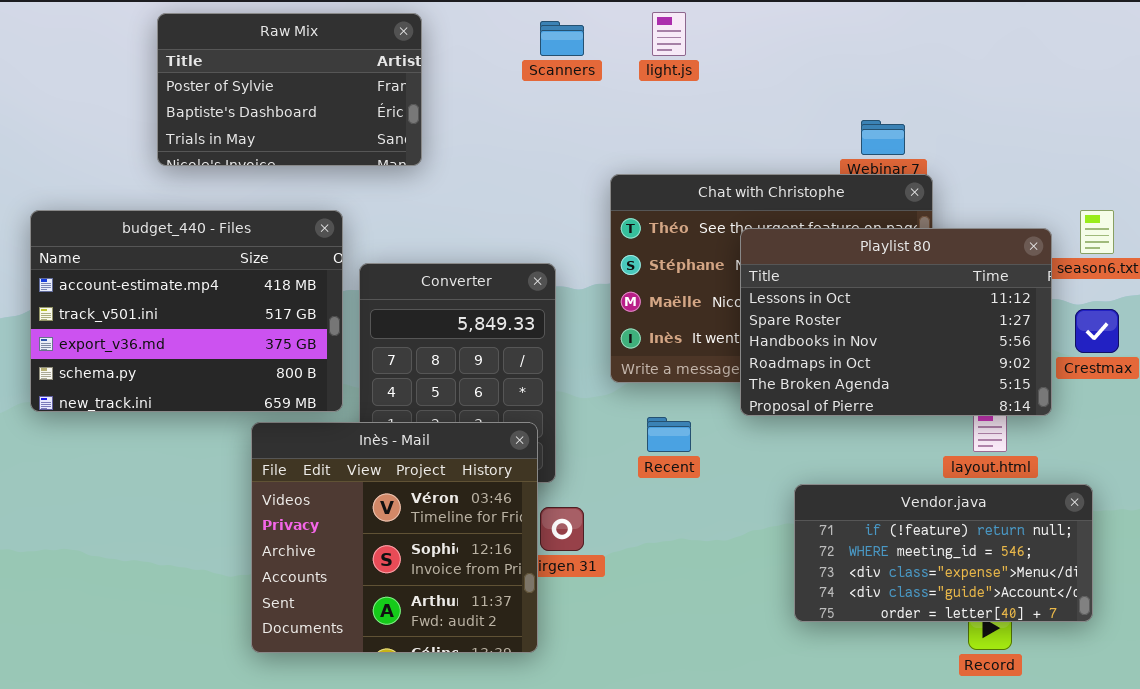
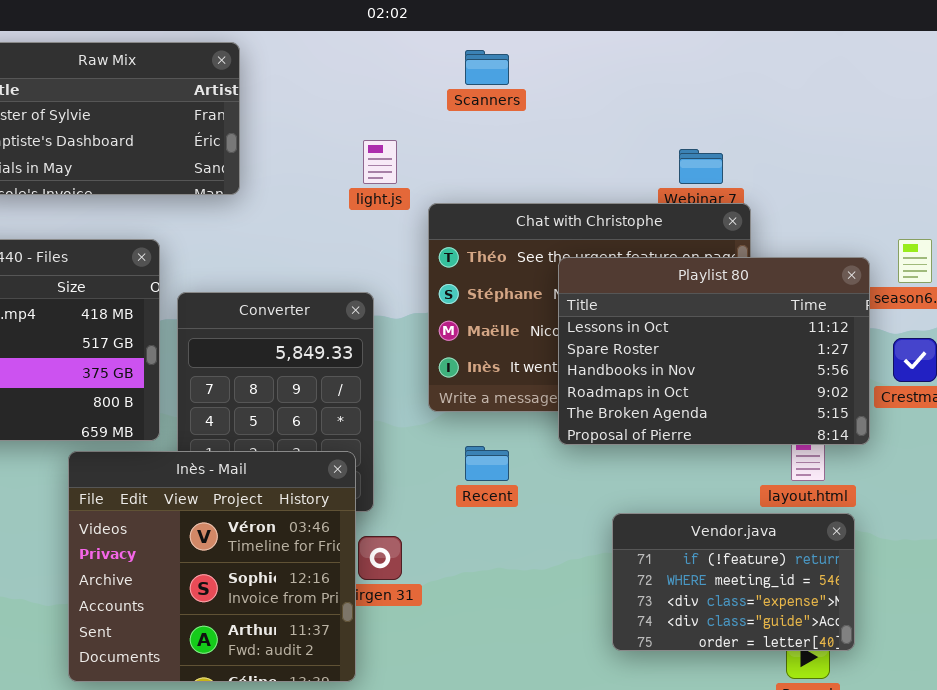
light.js: [652,12,686,56] -> [363,140,397,184], moved
Scanners: [540,21,584,56] -> [465,50,509,85], moved
Vendor.java: [794,484,1093,622] -> [612,513,855,651], resized

